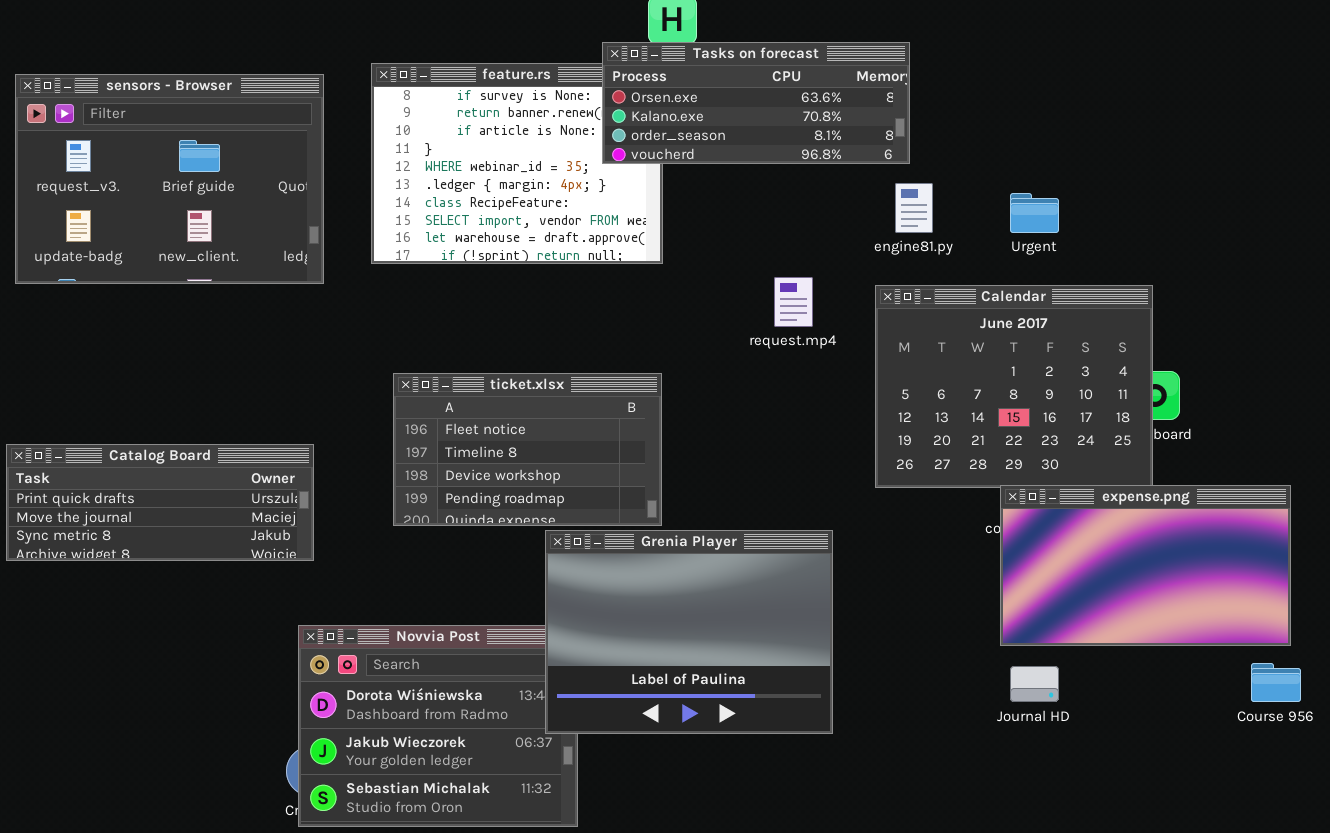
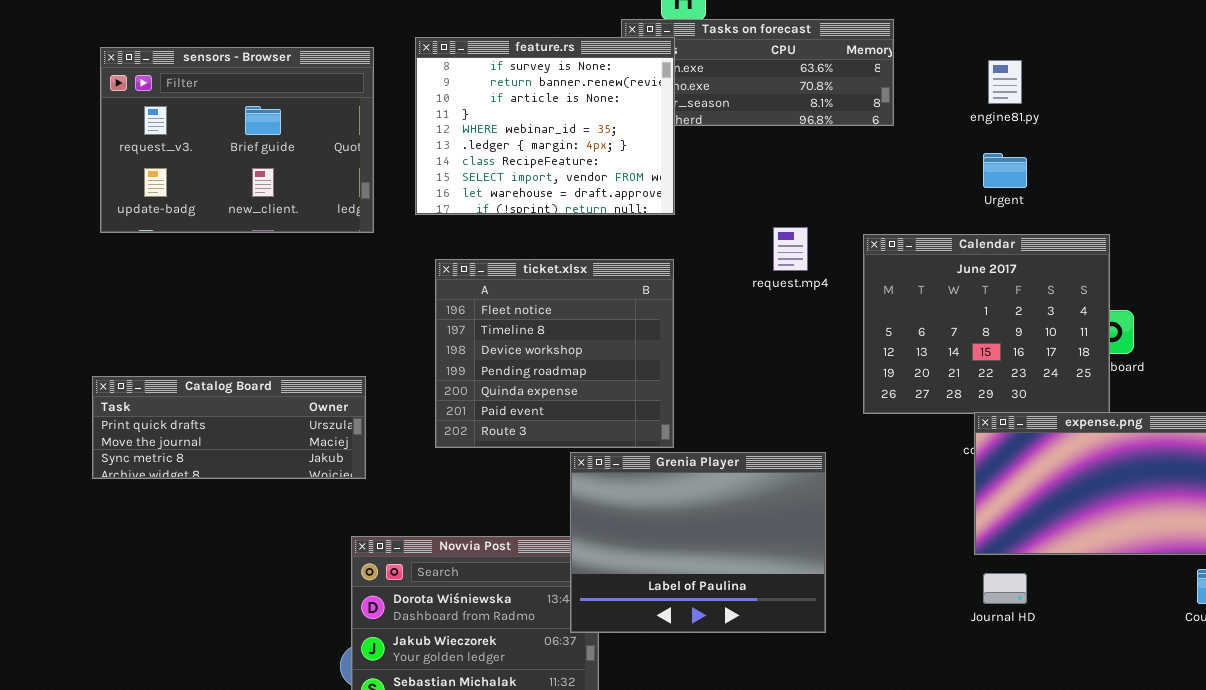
feature.rs: [371,63,663,264] -> [415,37,675,215], raised
engine81.py: [895,183,933,233] -> [988,60,1022,104], moved
ticket.xlsx: [393,373,662,526] -> [435,259,674,448], resized

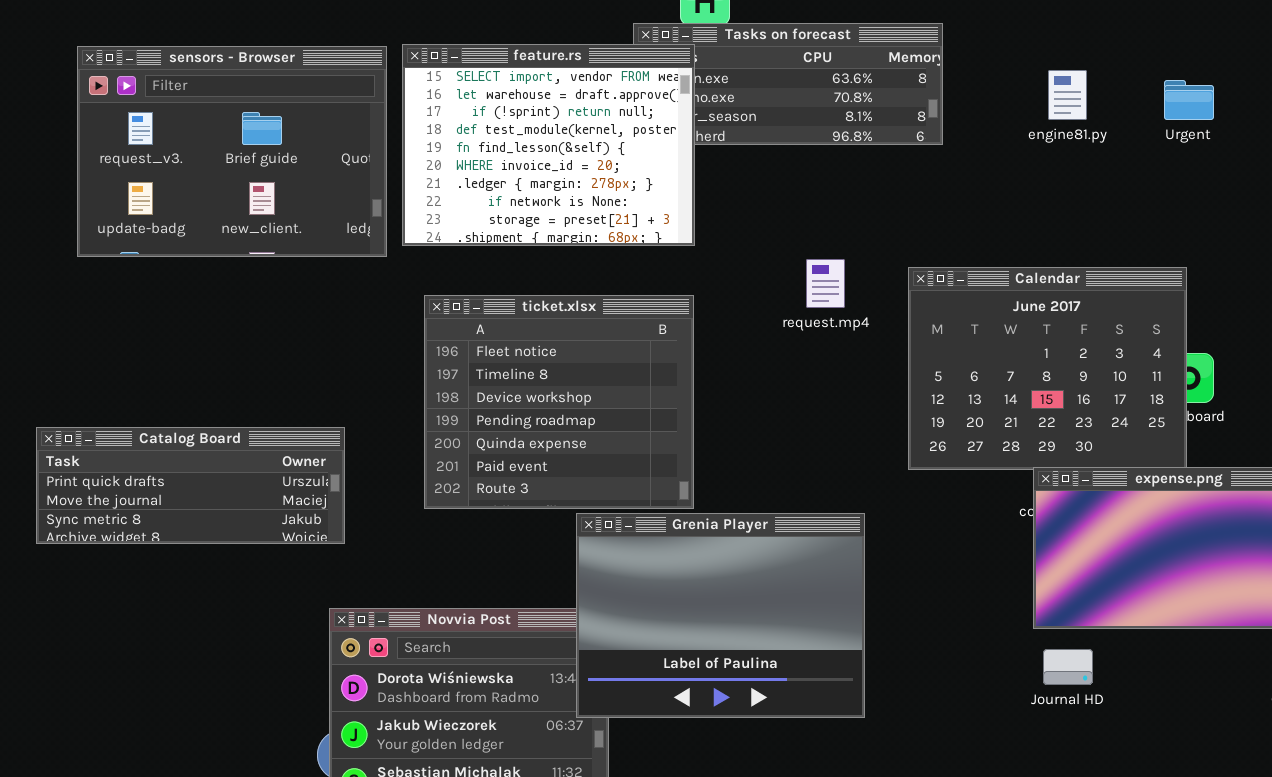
feature.rs: [415,37,675,215] -> [402,44,695,246], scrolled down 7 rows
sensors - Browser: [100,47,374,233] -> [77,46,387,257], moved
Urgent: [983,153,1027,188] -> [1164,80,1214,120], moved

